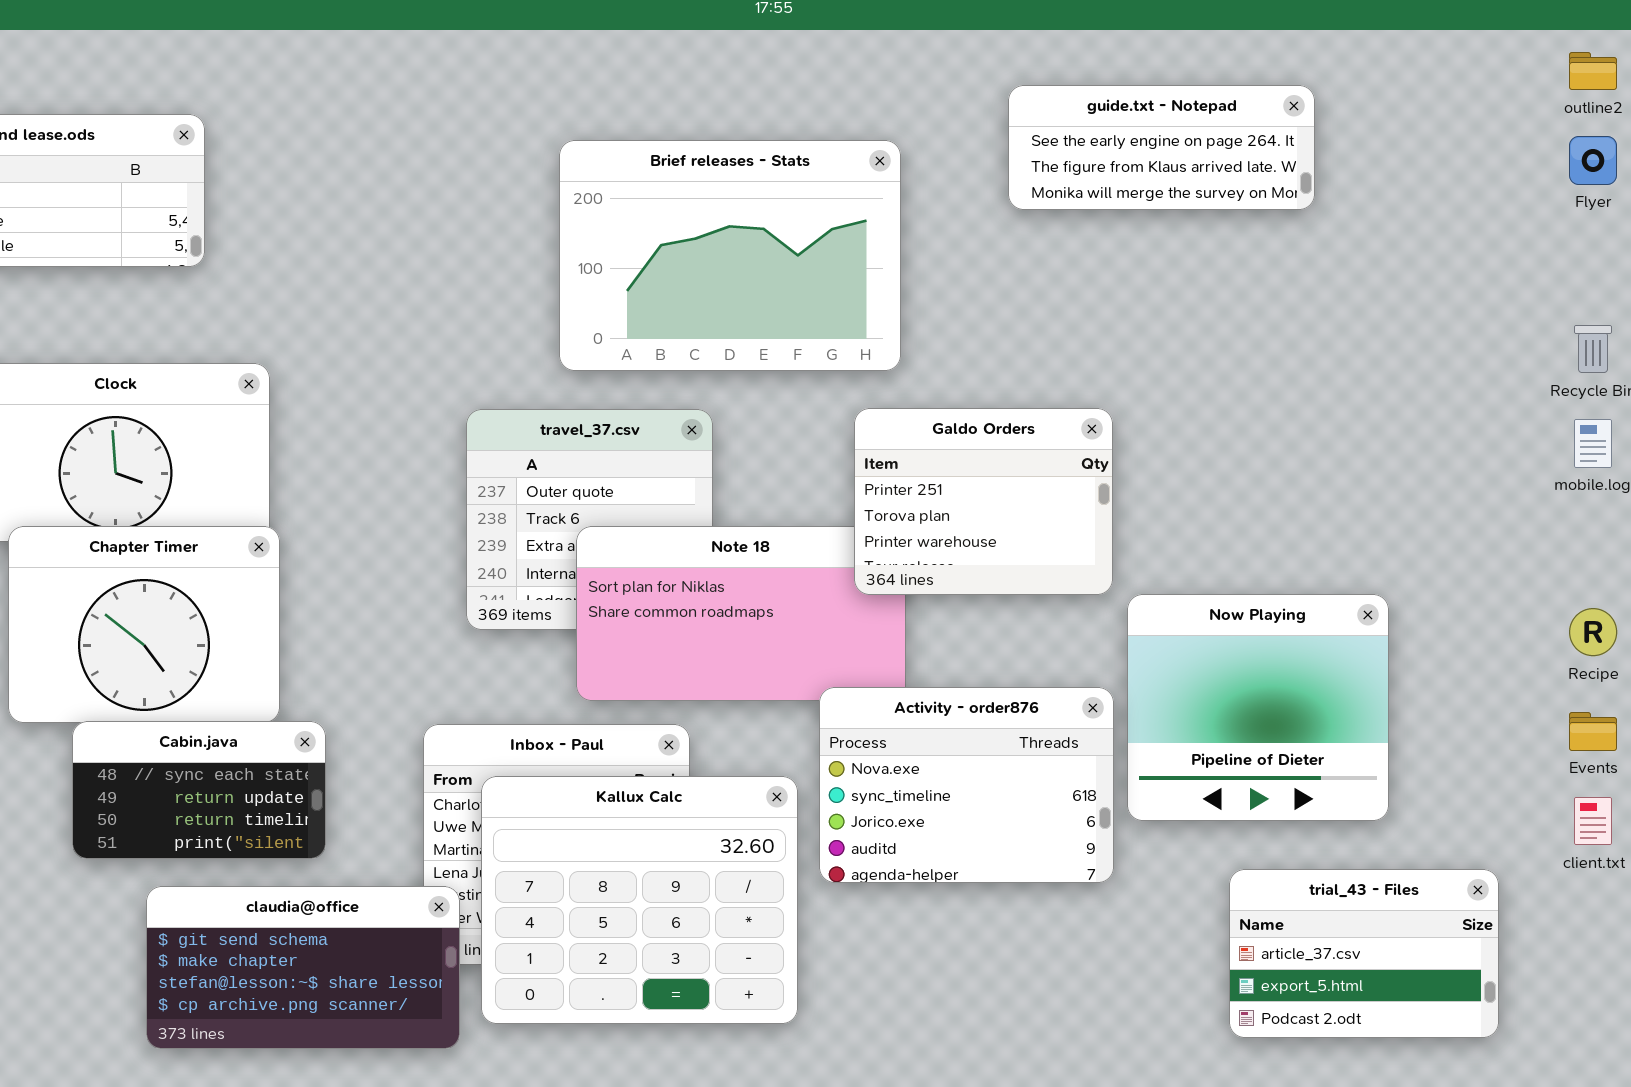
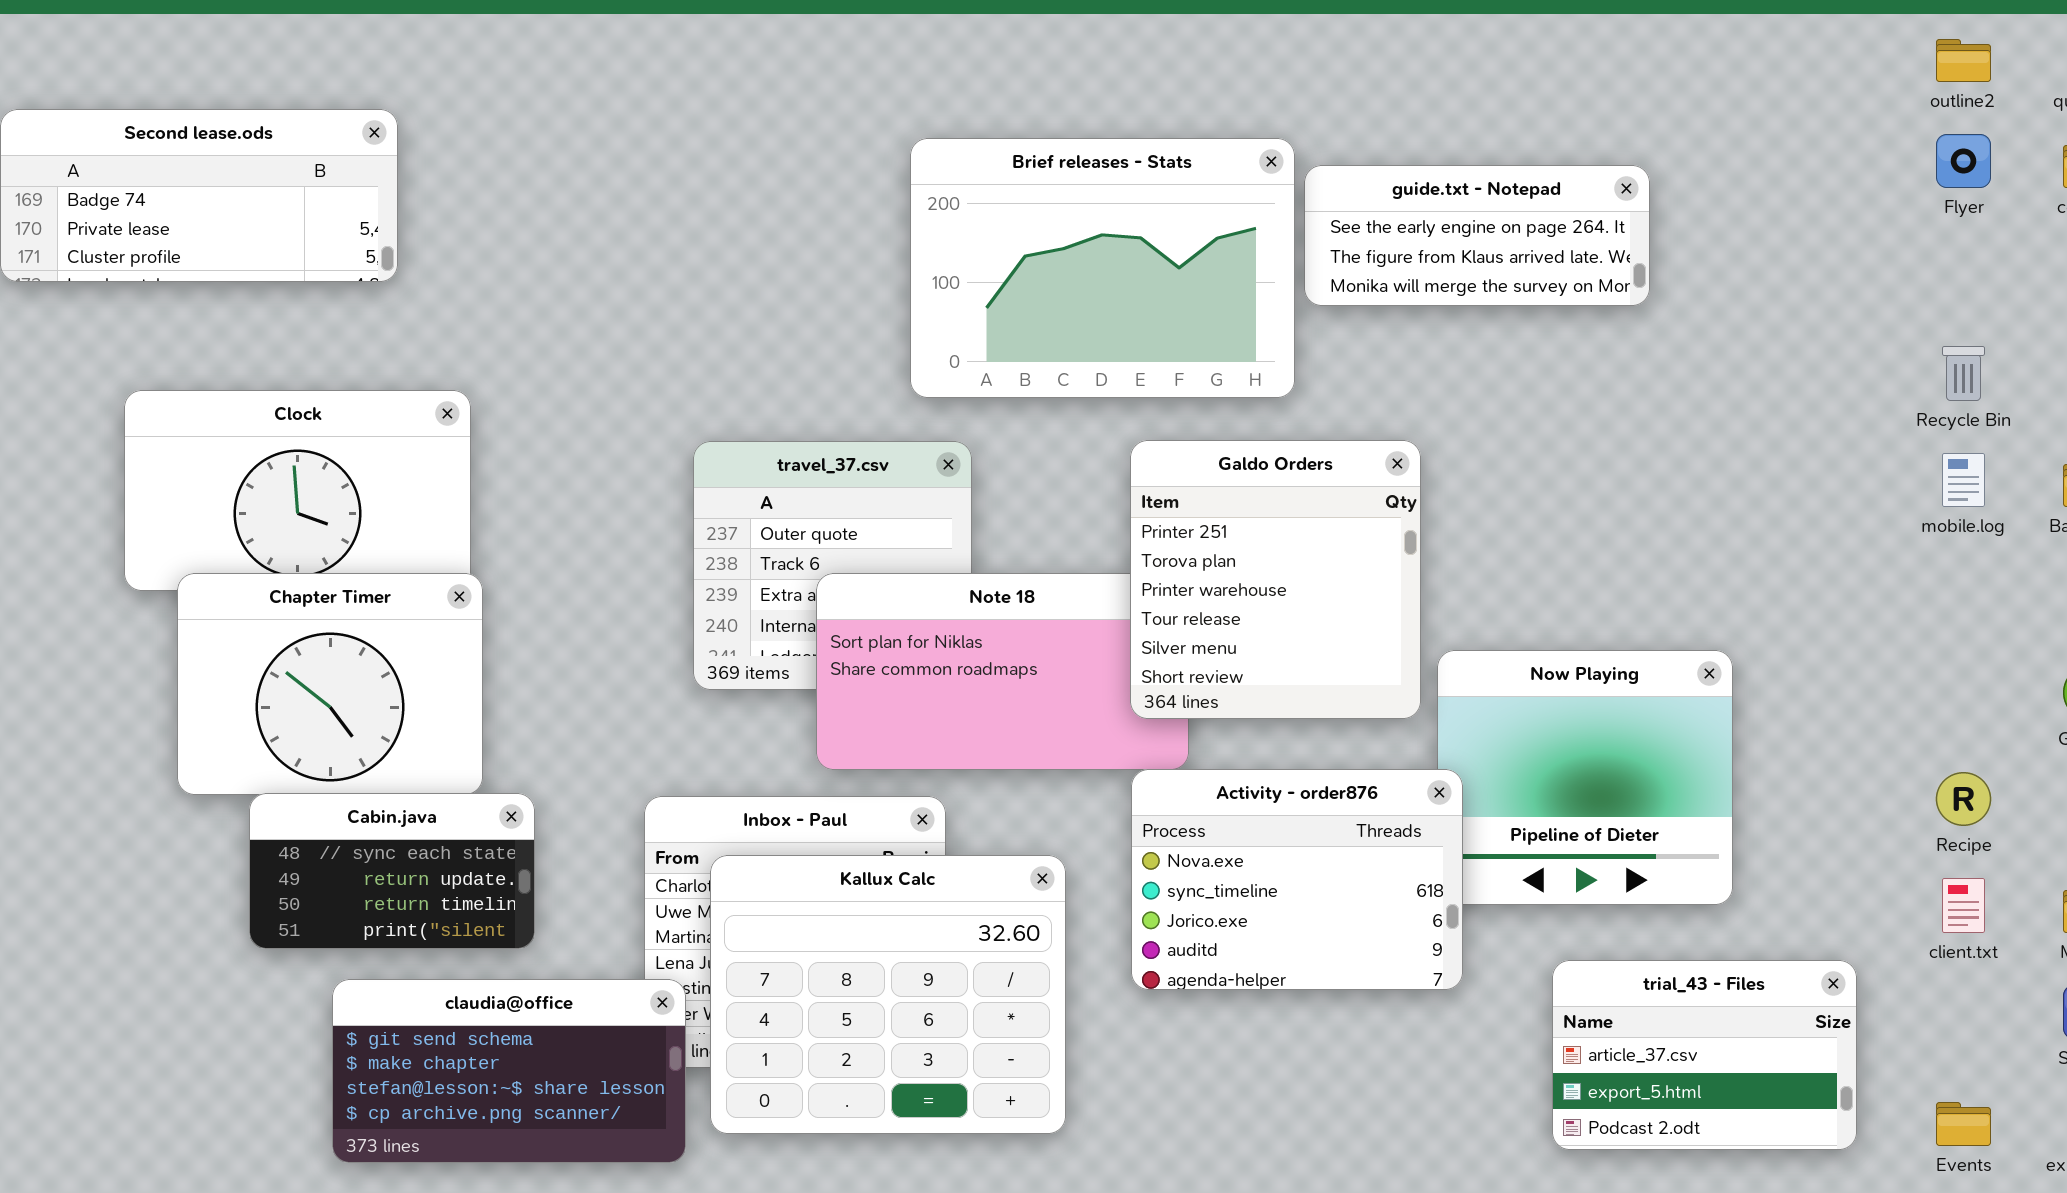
guide.txt - Notepad: [1008,85,1315,210] -> [1304,165,1650,306], moved
Brief releases - Stats: [559,140,901,371] -> [910,138,1295,398], moved
Galdo Orders: [854,408,1113,595] -> [1130,440,1421,719], resized
Recipe: [1569,608,1617,656] -> [1936,772,1991,826], moved
Activity - order876: [819,687,1114,883] -> [1131,769,1463,990], moved
Events: [1569,712,1617,751] -> [1936,1102,1991,1146], moved

